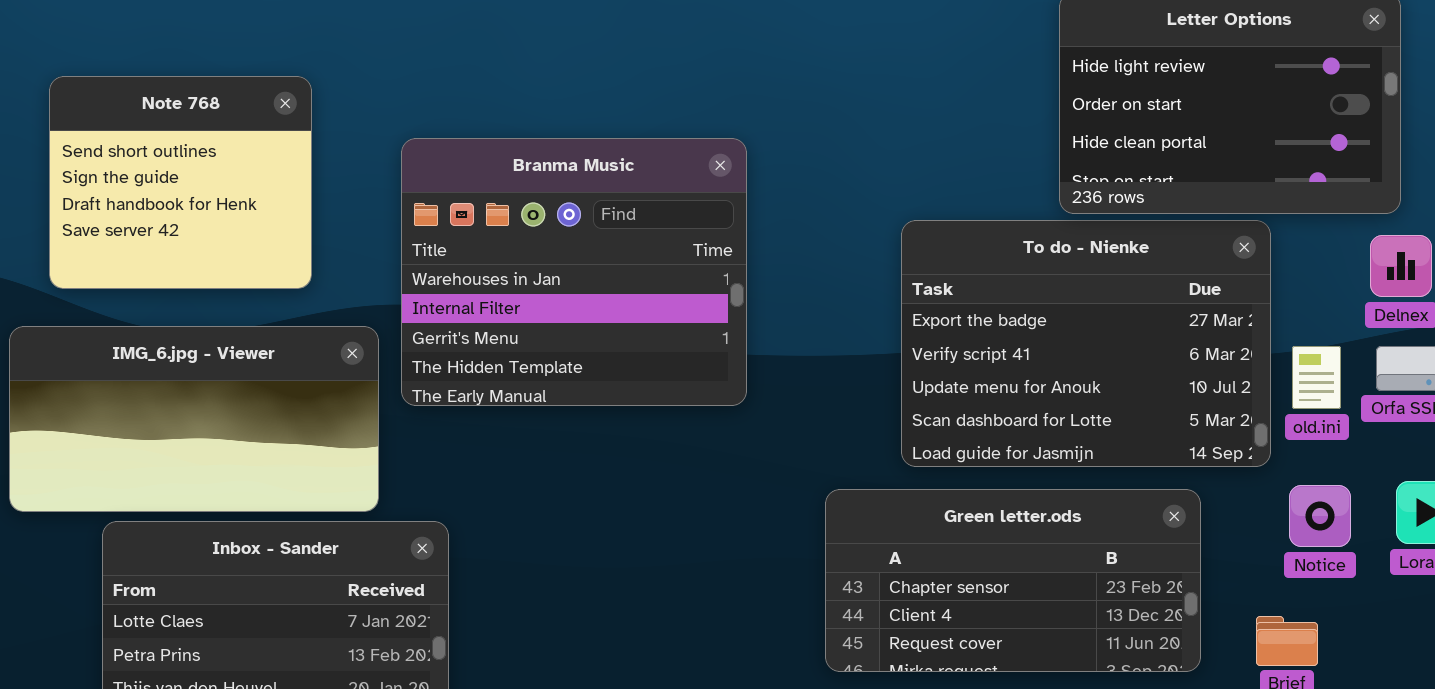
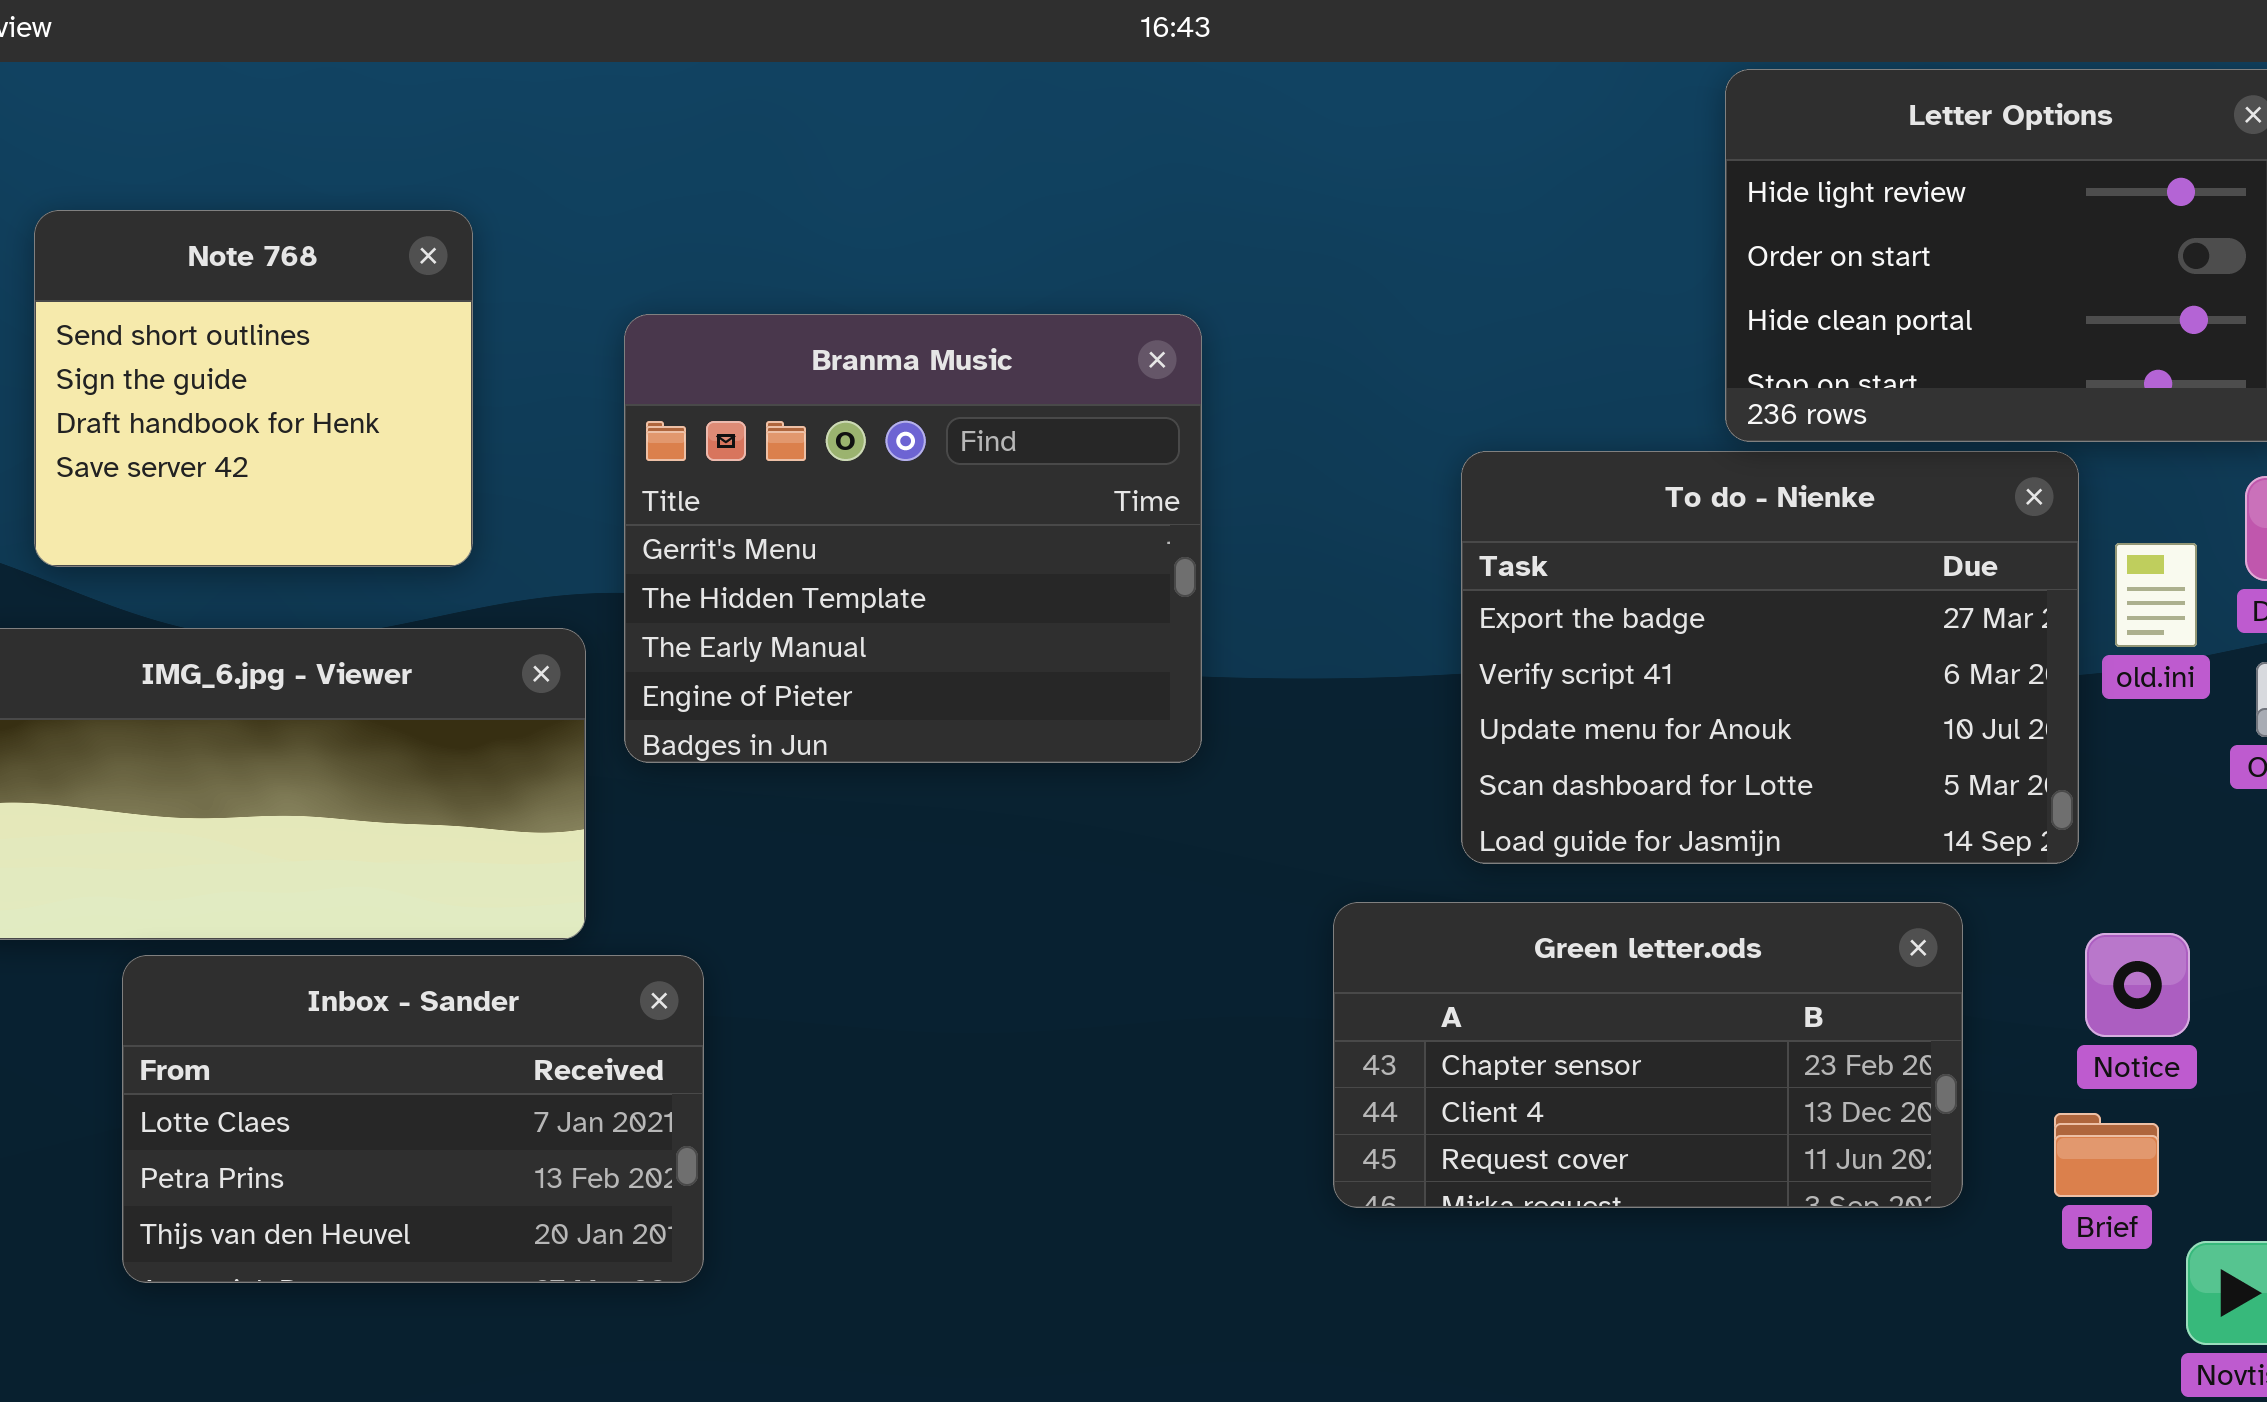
Branma Music: [401,138,747,406] -> [624,314,1202,763], scrolled down 2 rows
old.ini: [1292,346,1341,409] -> [2115,543,2197,647], moved
Notice: [1289,485,1351,547] -> [2085,933,2190,1037], moved

